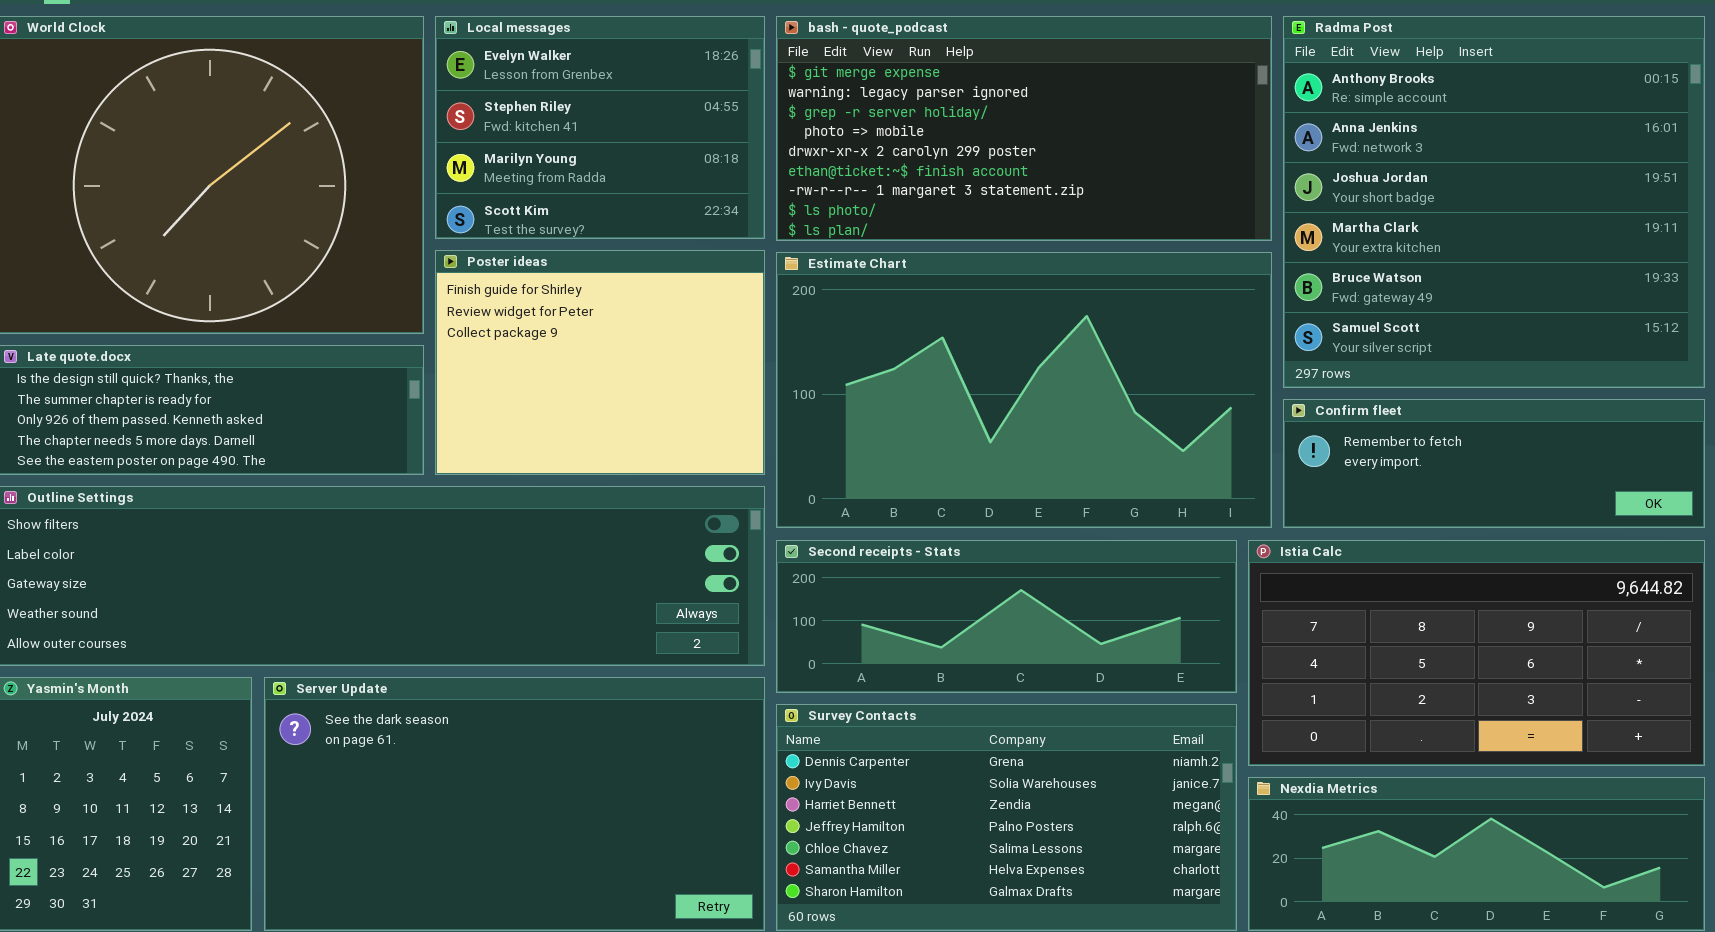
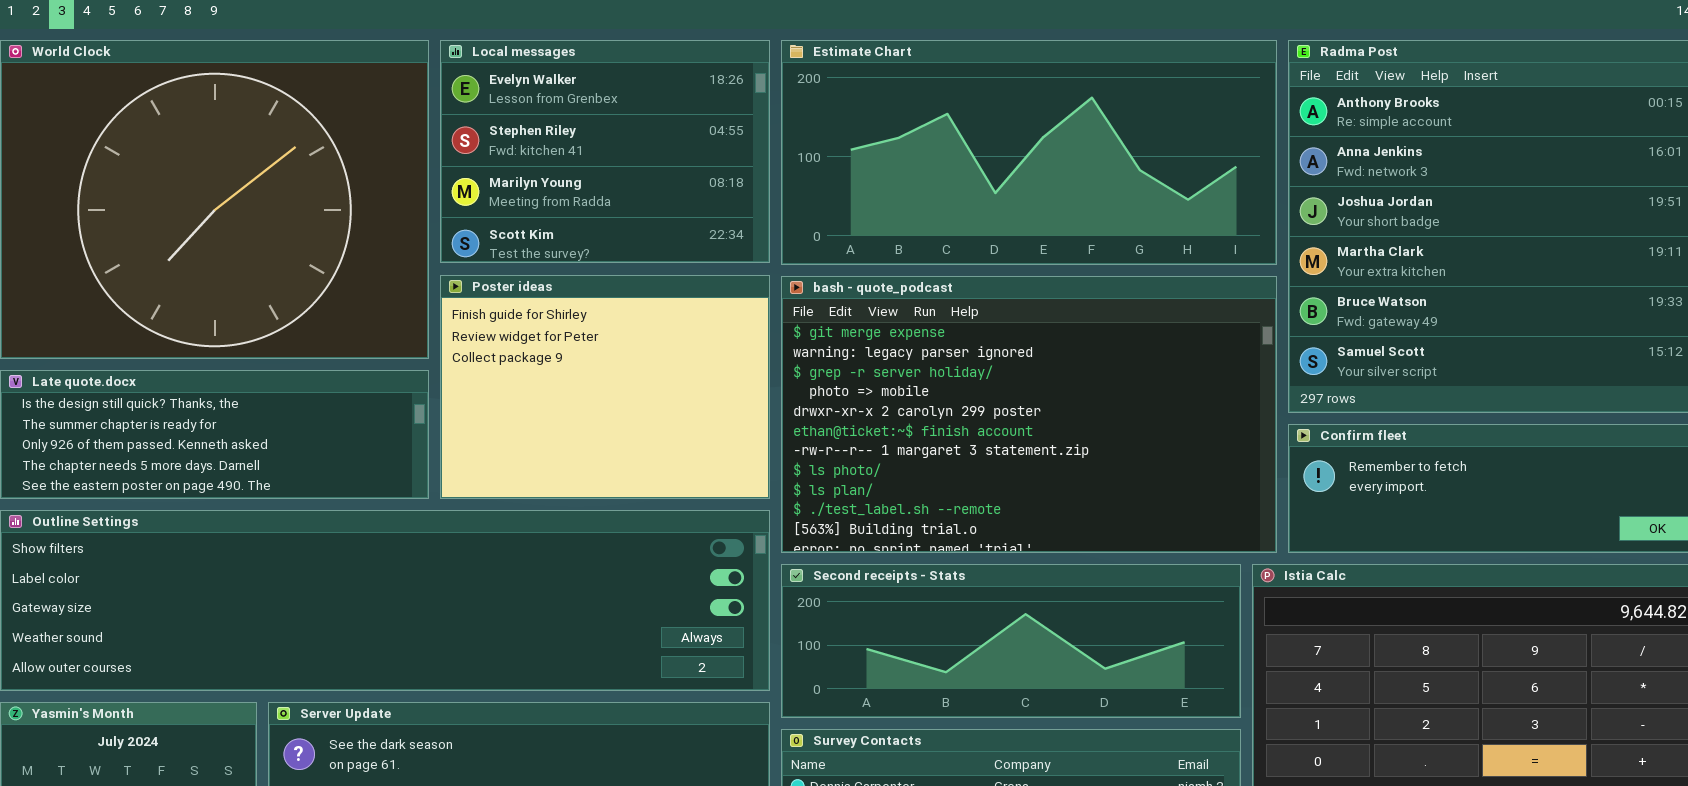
bash - quote_podcast: [776,16,1272,241] -> [781,276,1277,553], moved, resized
Estimate Chart: [776,252,1272,528] -> [781,40,1277,265], moved, resized

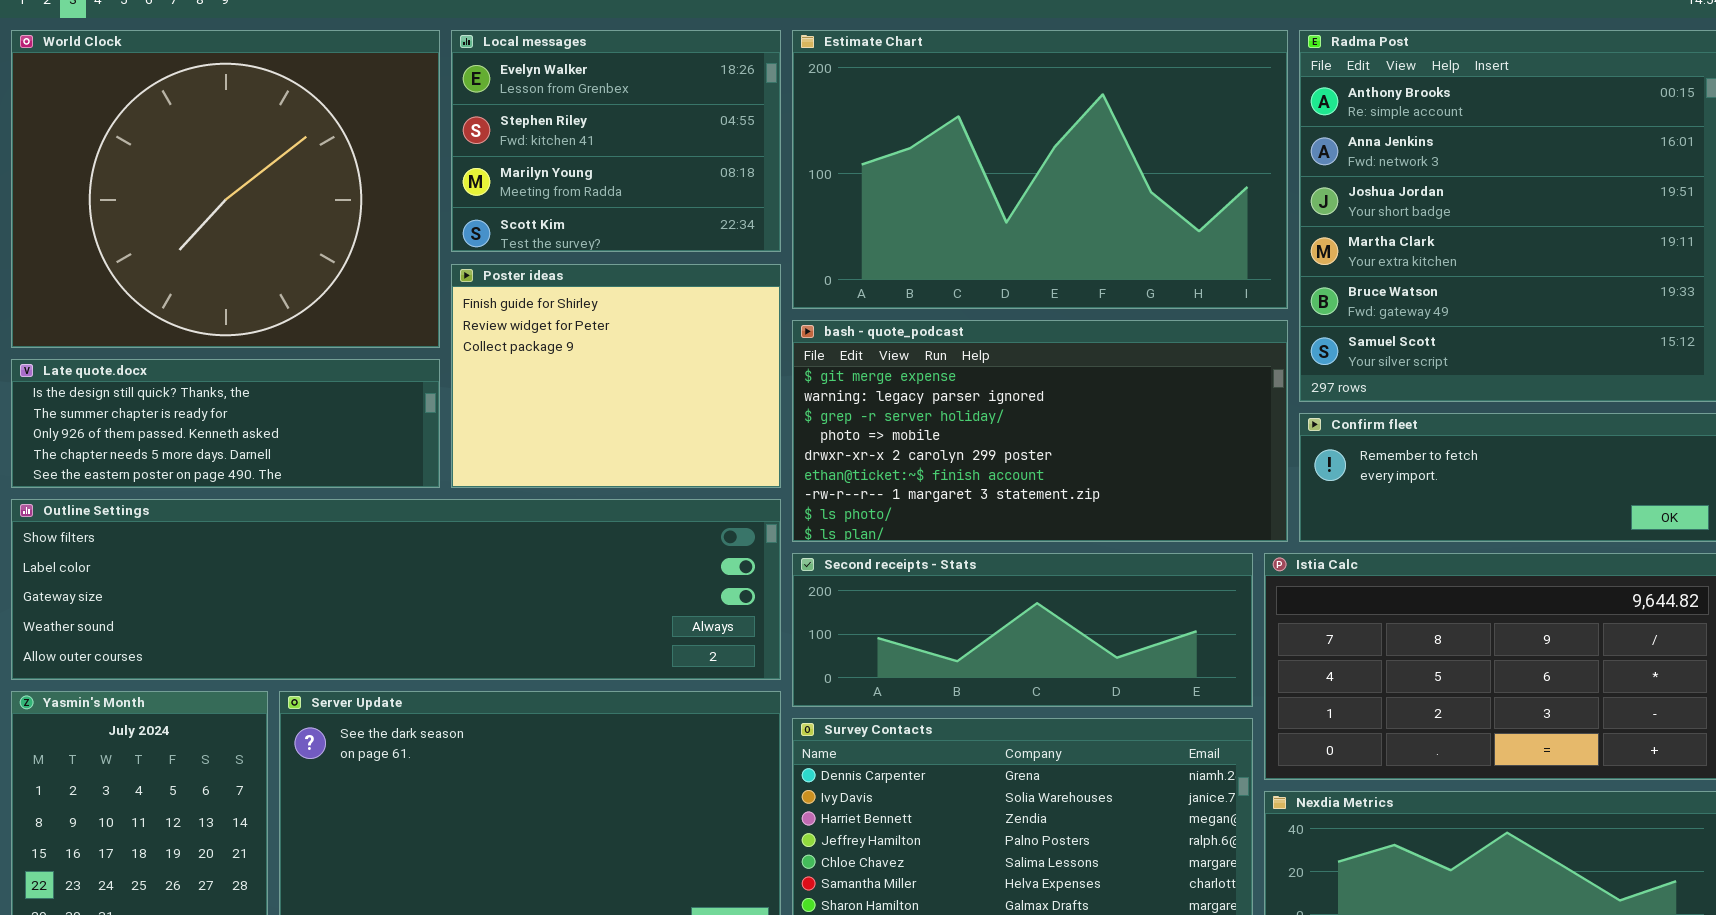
Estimate Chart: [781,40,1277,265] -> [792,30,1288,309], resized
bash - quote_podcast: [781,276,1277,553] -> [792,320,1288,542], resized

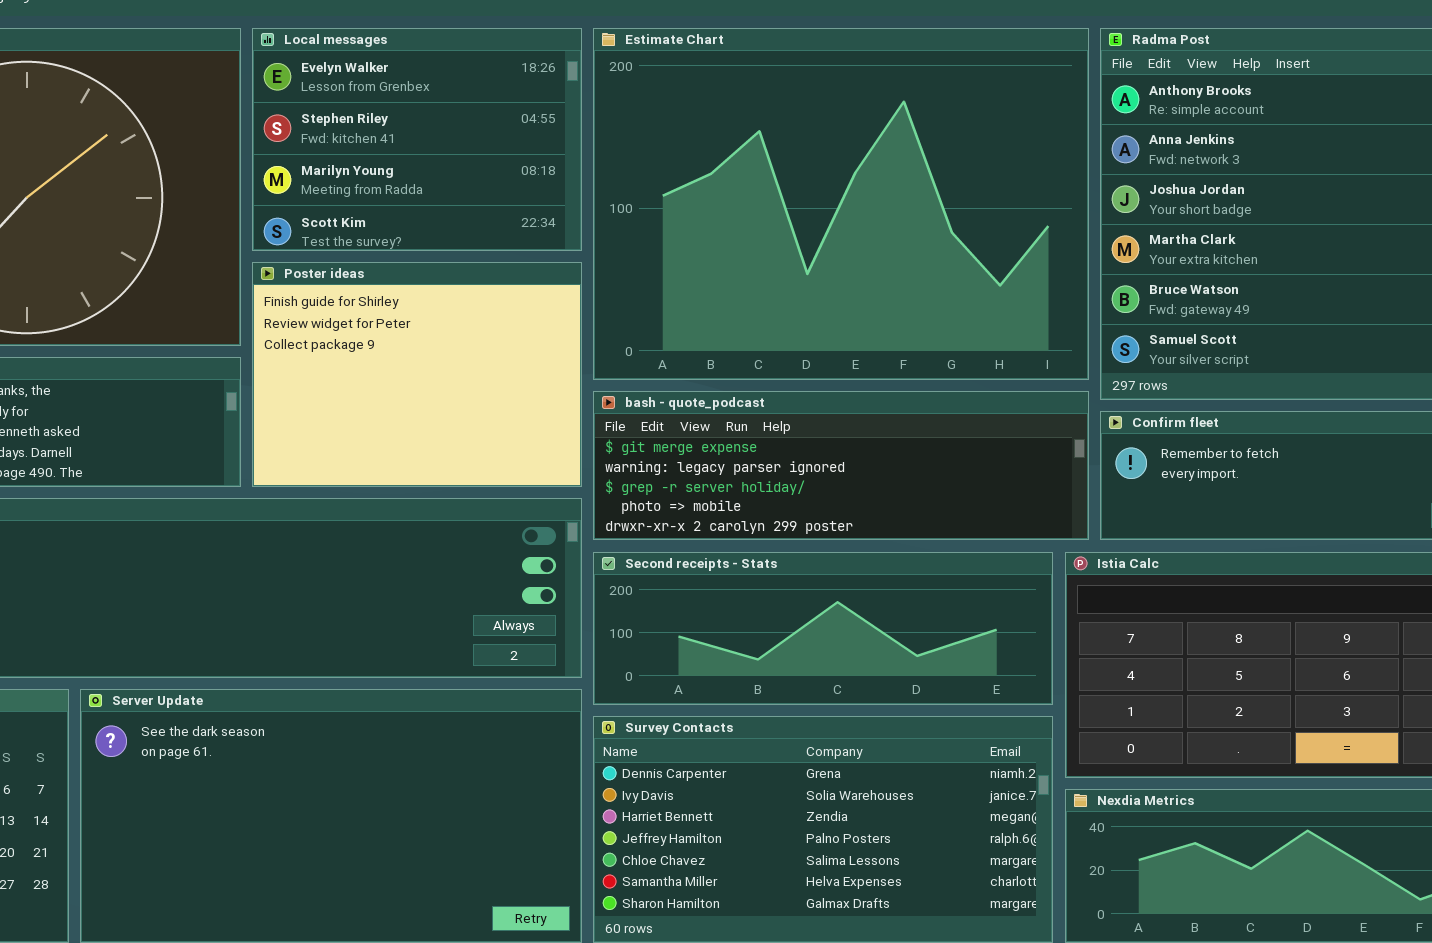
Estimate Chart: [792,30,1288,309] -> [593,28,1089,380], resized
bash - quote_podcast: [792,320,1288,542] -> [593,391,1089,540], resized

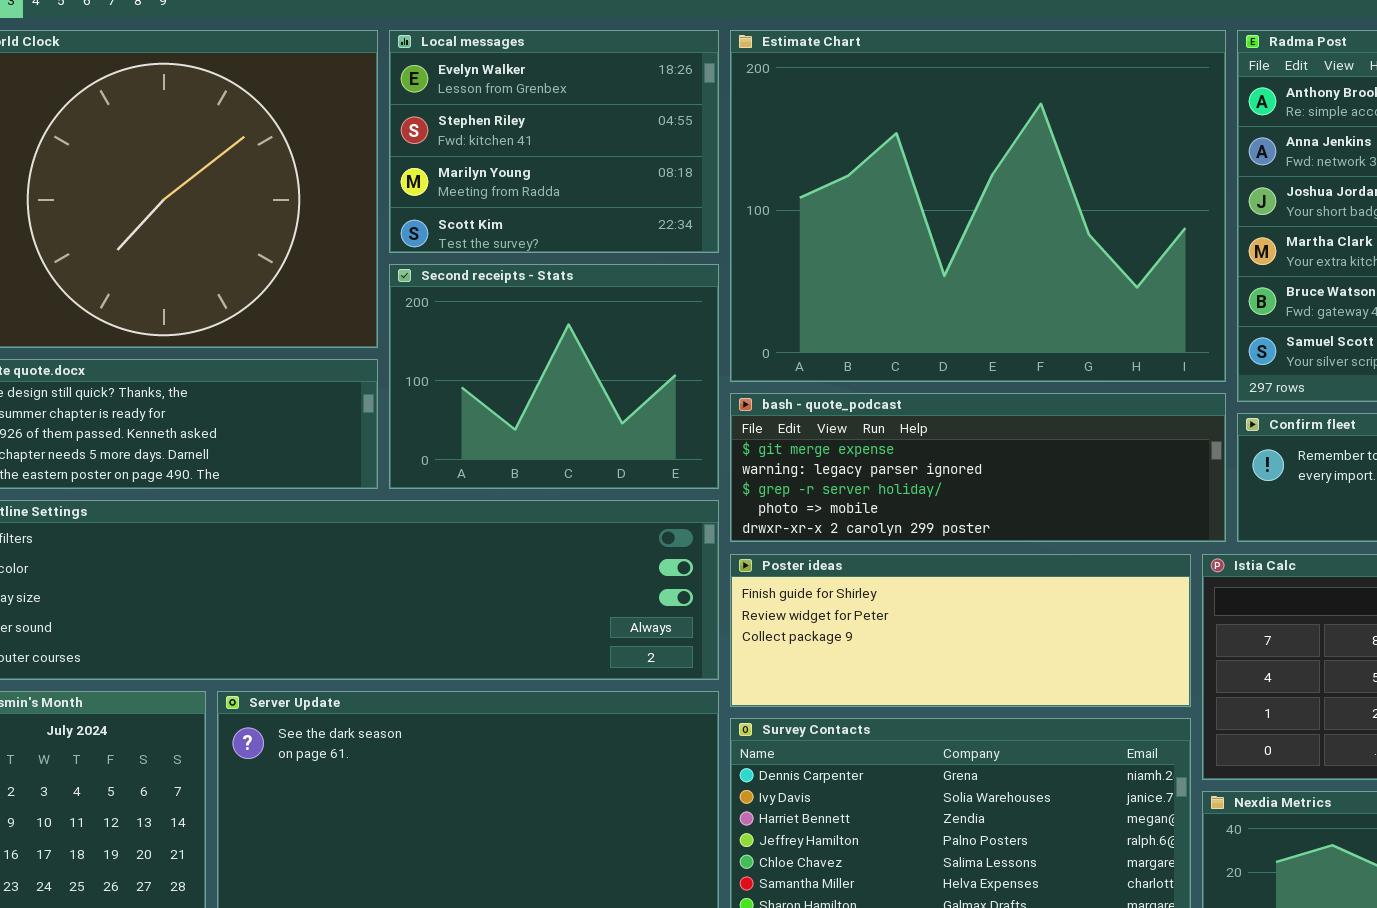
Poster ideas: [252,262,582,487] -> [730,554,1191,707], moved, resized
Second receipts - Stats: [593,552,1053,705] -> [389,264,719,489], moved, resized

